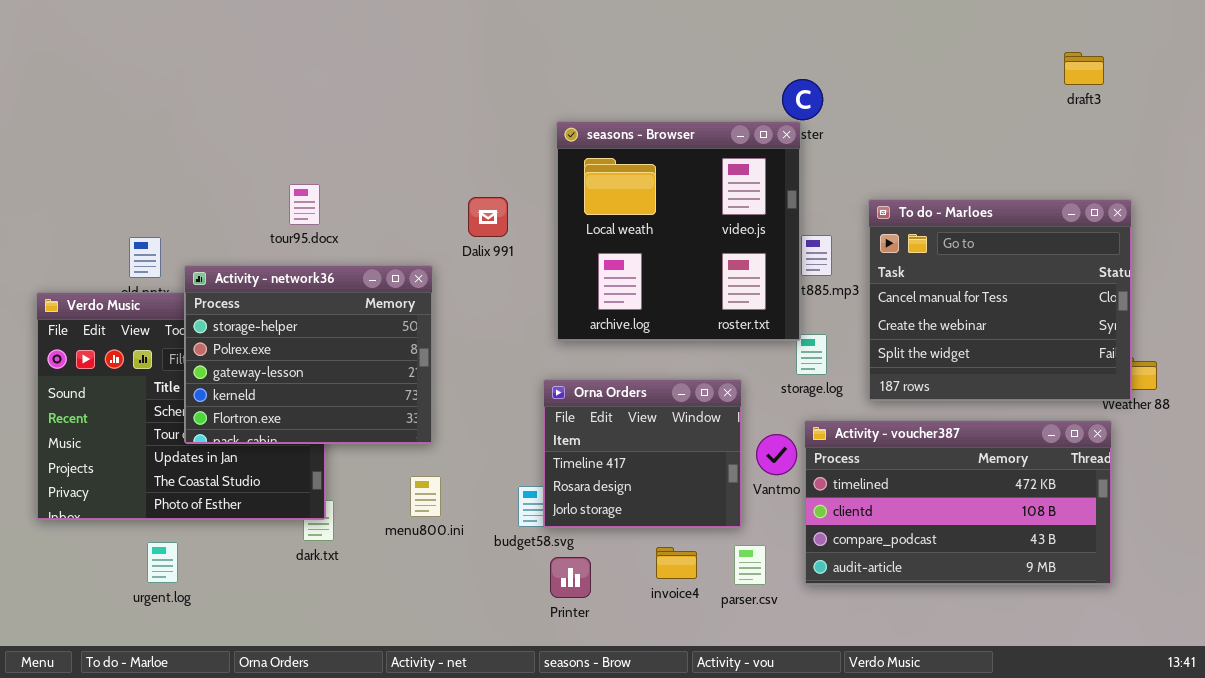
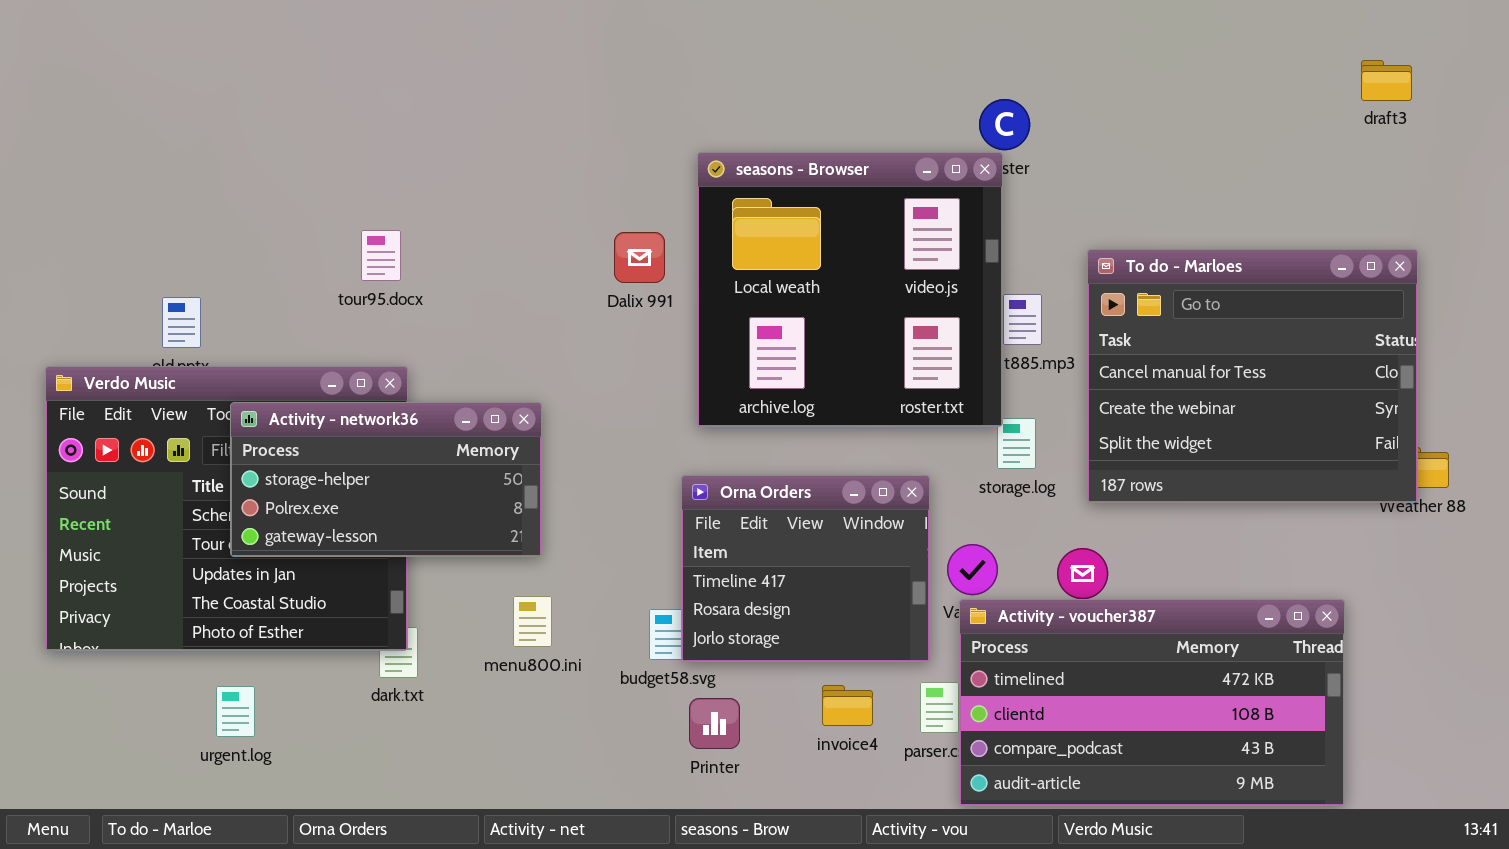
draft3: [1064,52,1104,85] -> [1361,60,1412,101], moved
Dalix 991: [468,197,508,237] -> [614,232,665,283], moved
Activity - network36: [184,265,433,444] -> [230,402,542,557], resized
Activity - voucher387: [804,420,1112,585] -> [959,599,1345,806], moved
urgent.log: [147,542,178,583] -> [216,686,255,737], moved

